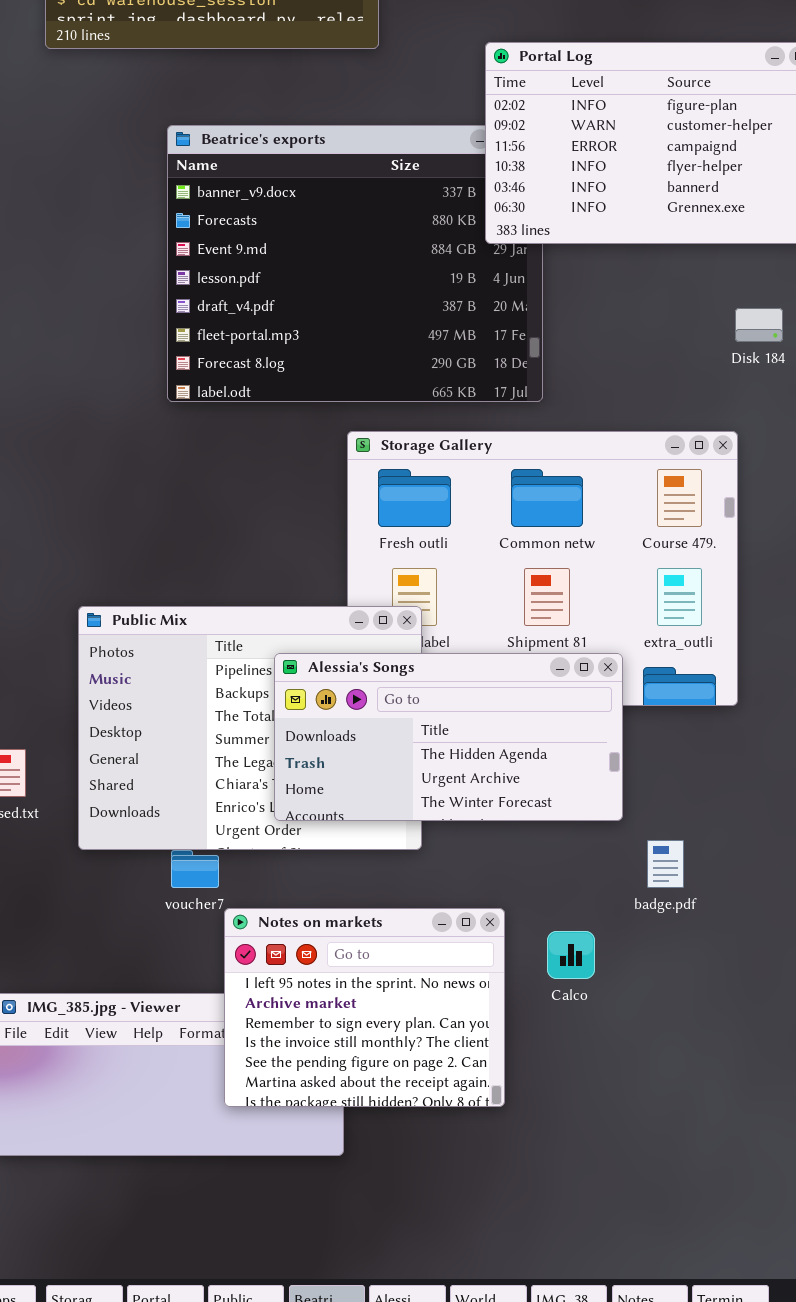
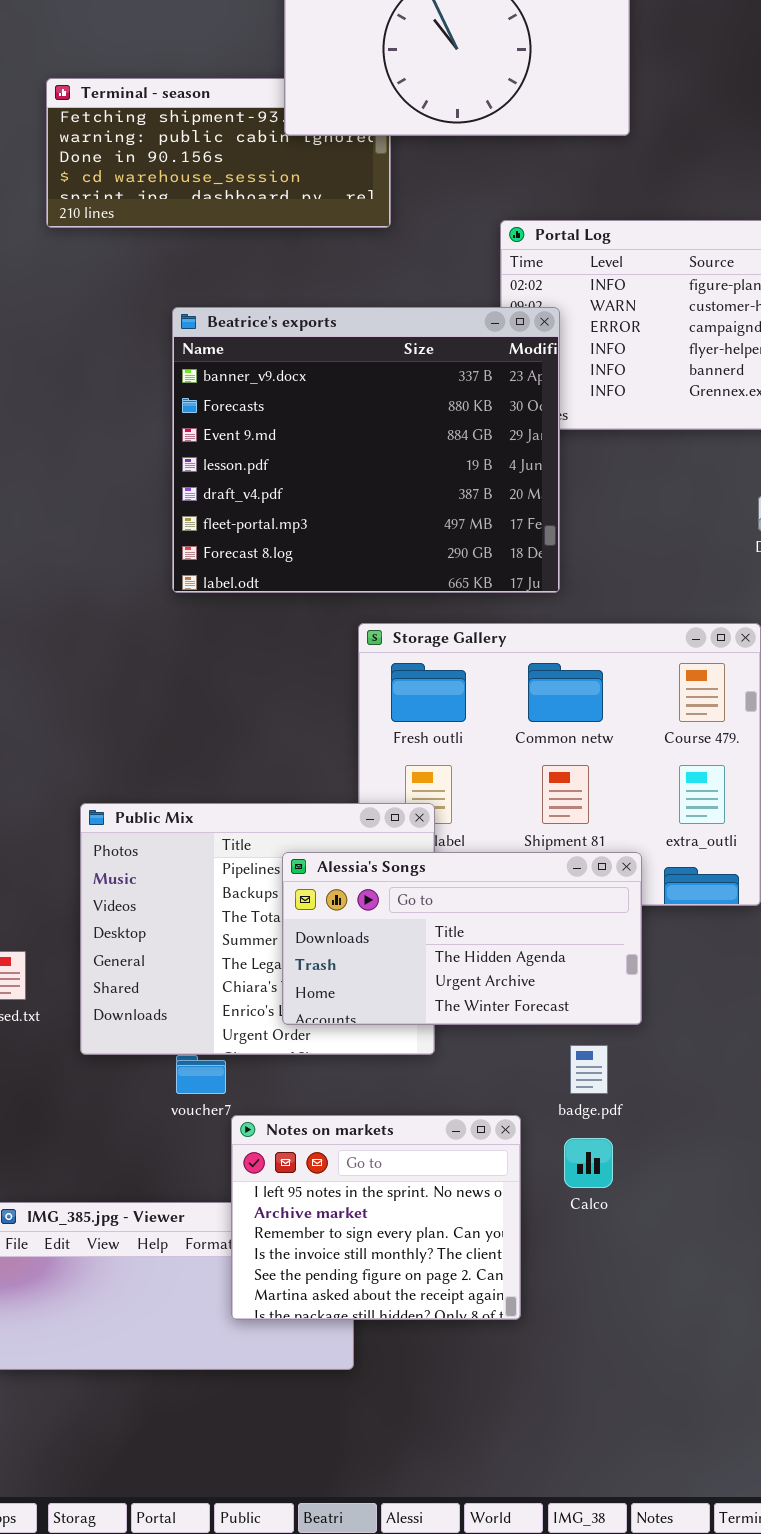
Beatrice's exports: [167,125,543,402] -> [172,307,560,593], raised
badge.pdf: [647,840,684,888] -> [570,1045,608,1094], moved

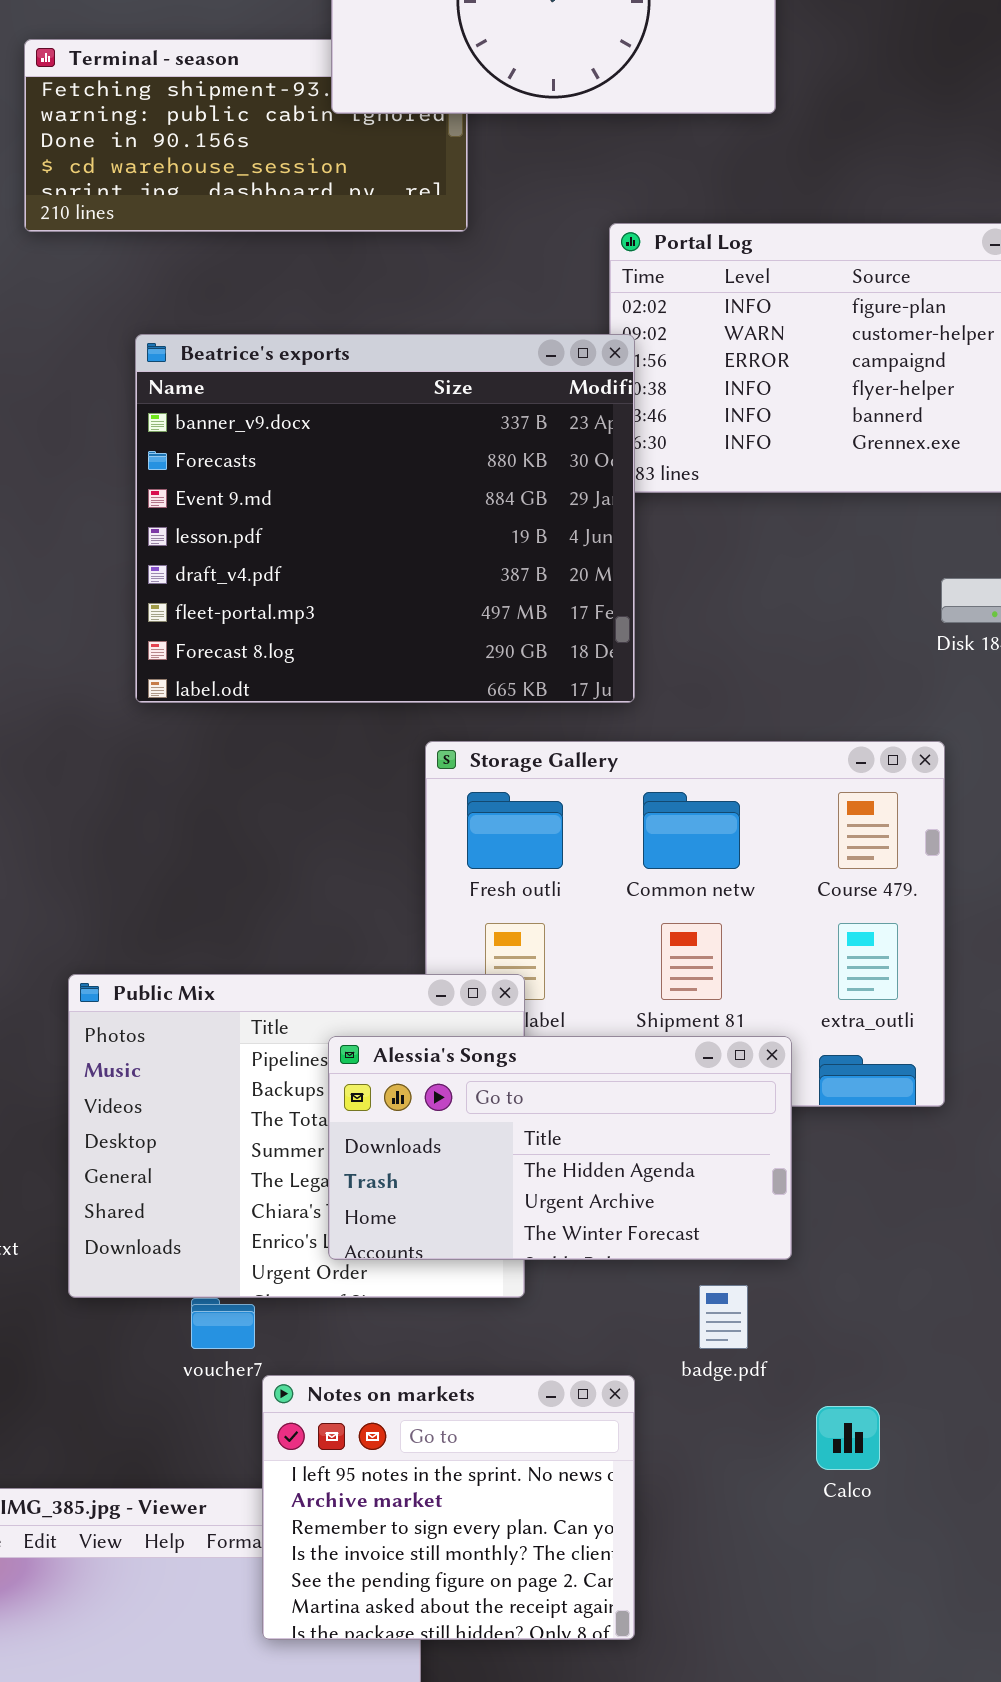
Beatrice's exports: [172,307,560,593] -> [135,334,635,703], moved
Calco: [564,1138,613,1188] -> [816,1406,880,1470], moved

